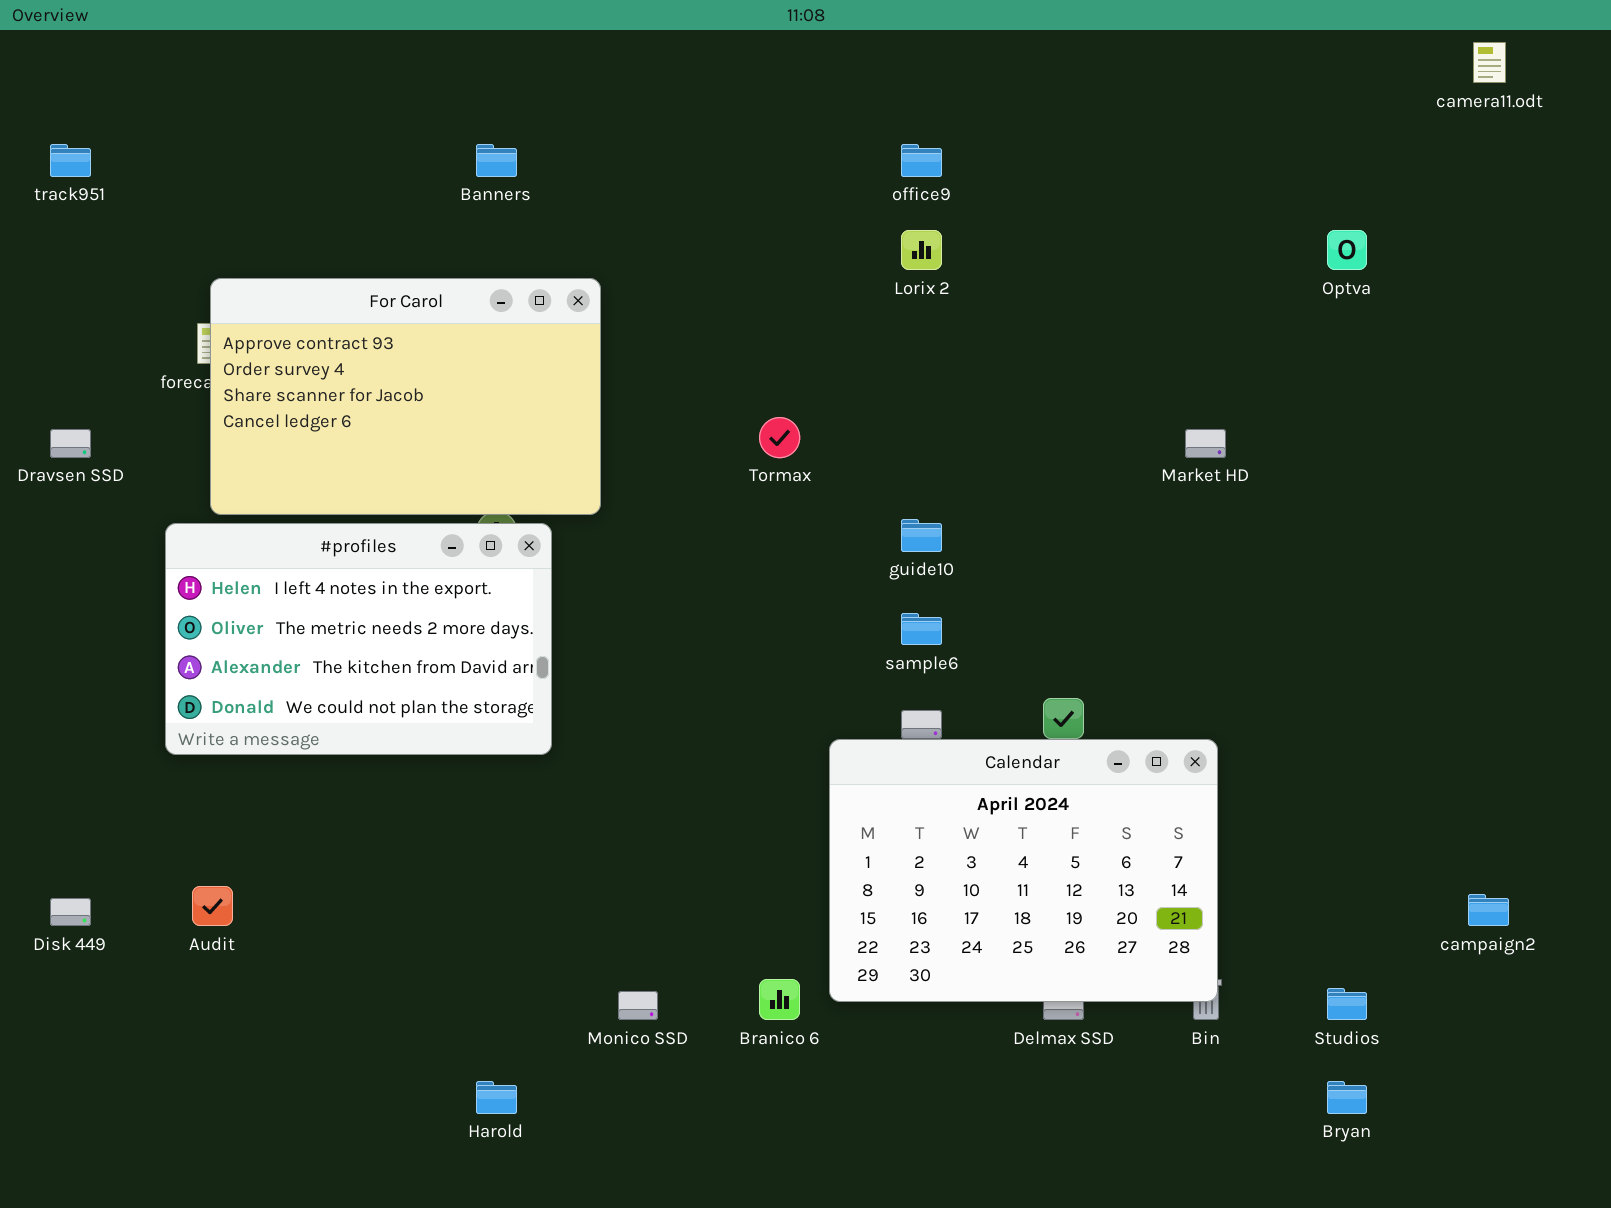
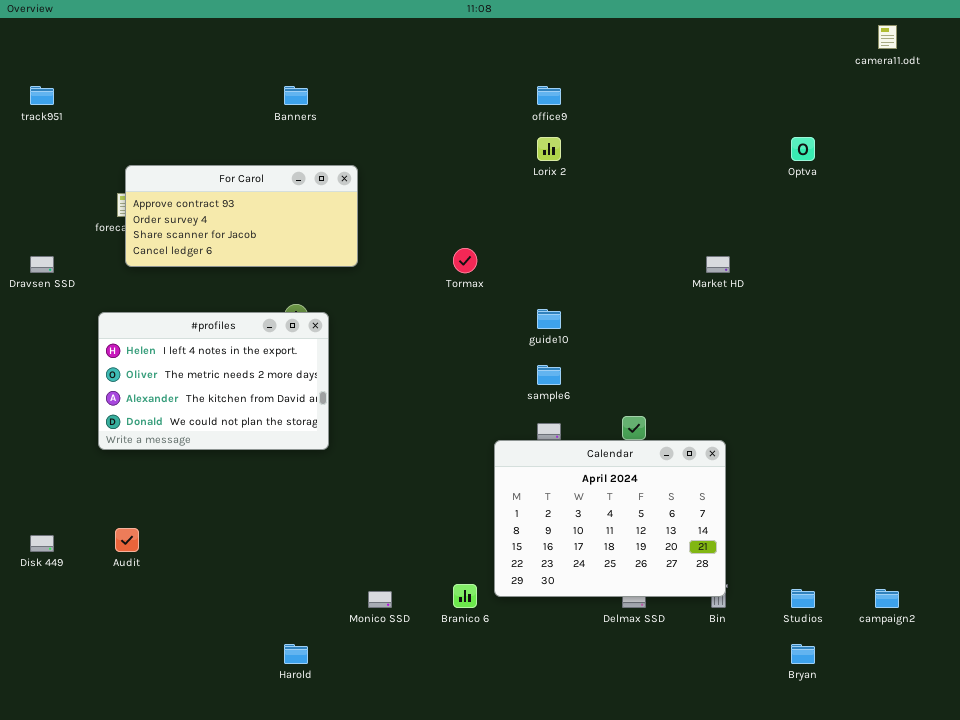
For Carol: [210,278,601,515] -> [125,165,358,267], resized
campaign2: [1468,894,1509,926] -> [875,589,899,608], moved

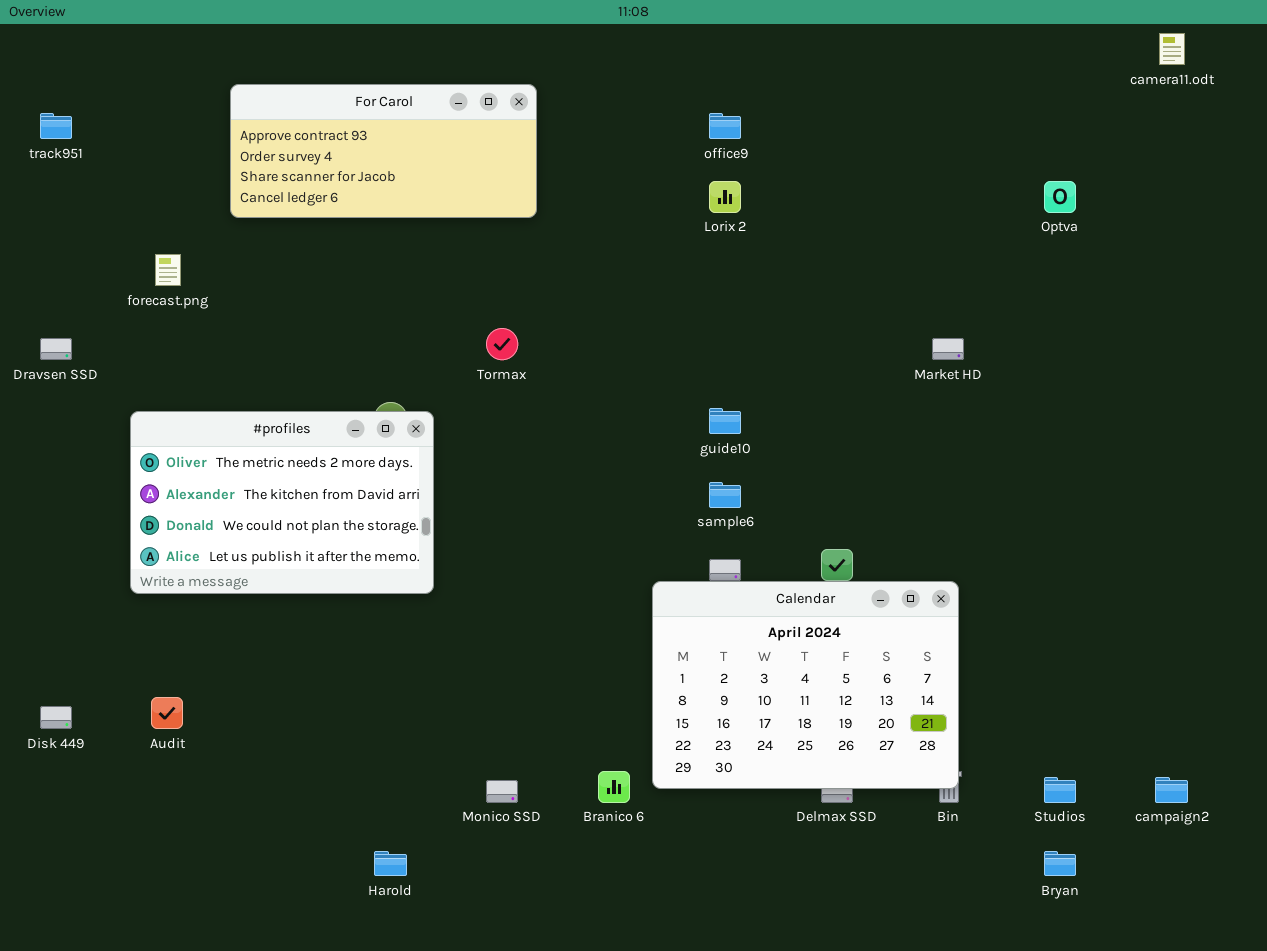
For Carol: [125,165,358,267] -> [230,84,537,218], moved
Tormax: [453,248,477,273] -> [486,328,518,360], moved
#profiles: [98,312,329,450] -> [130,411,434,594], scrolled down 1 row

